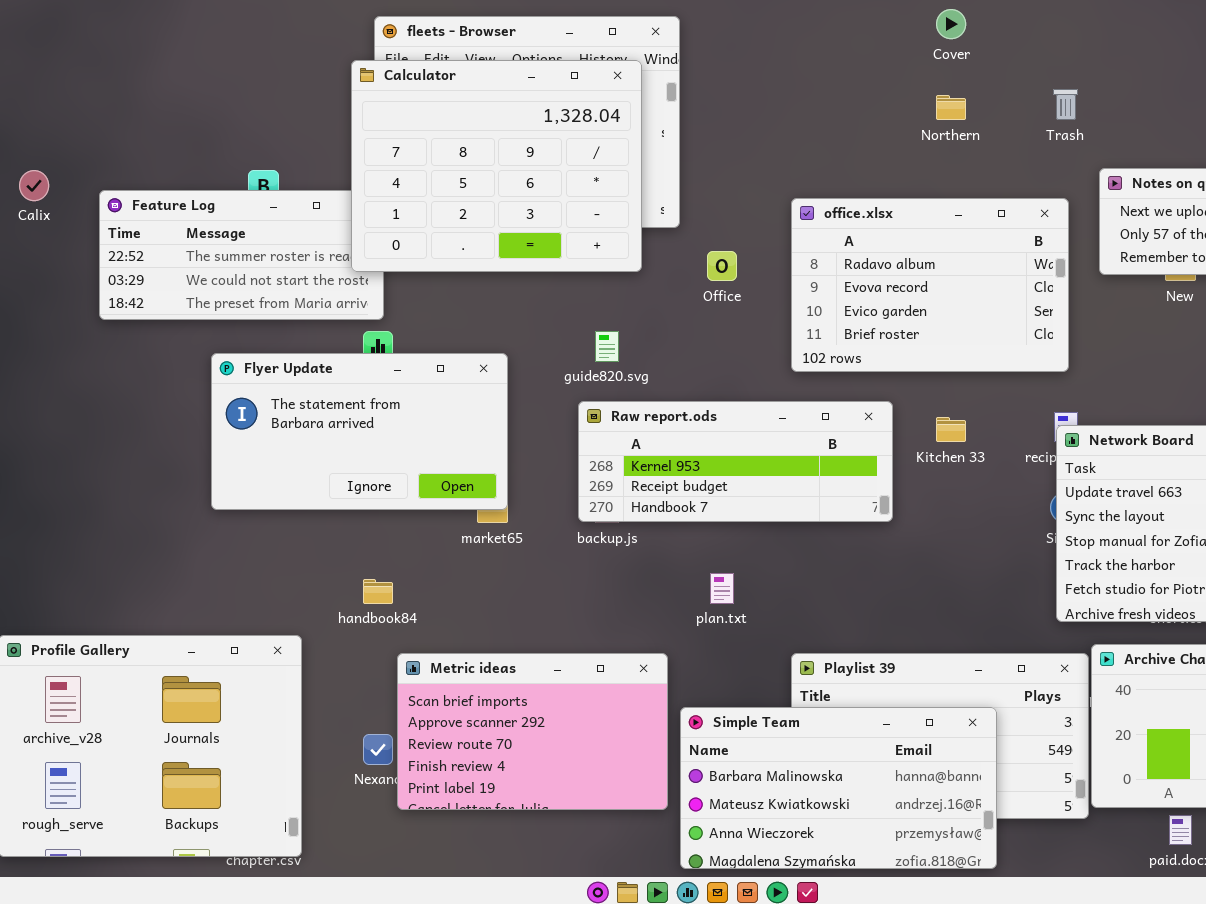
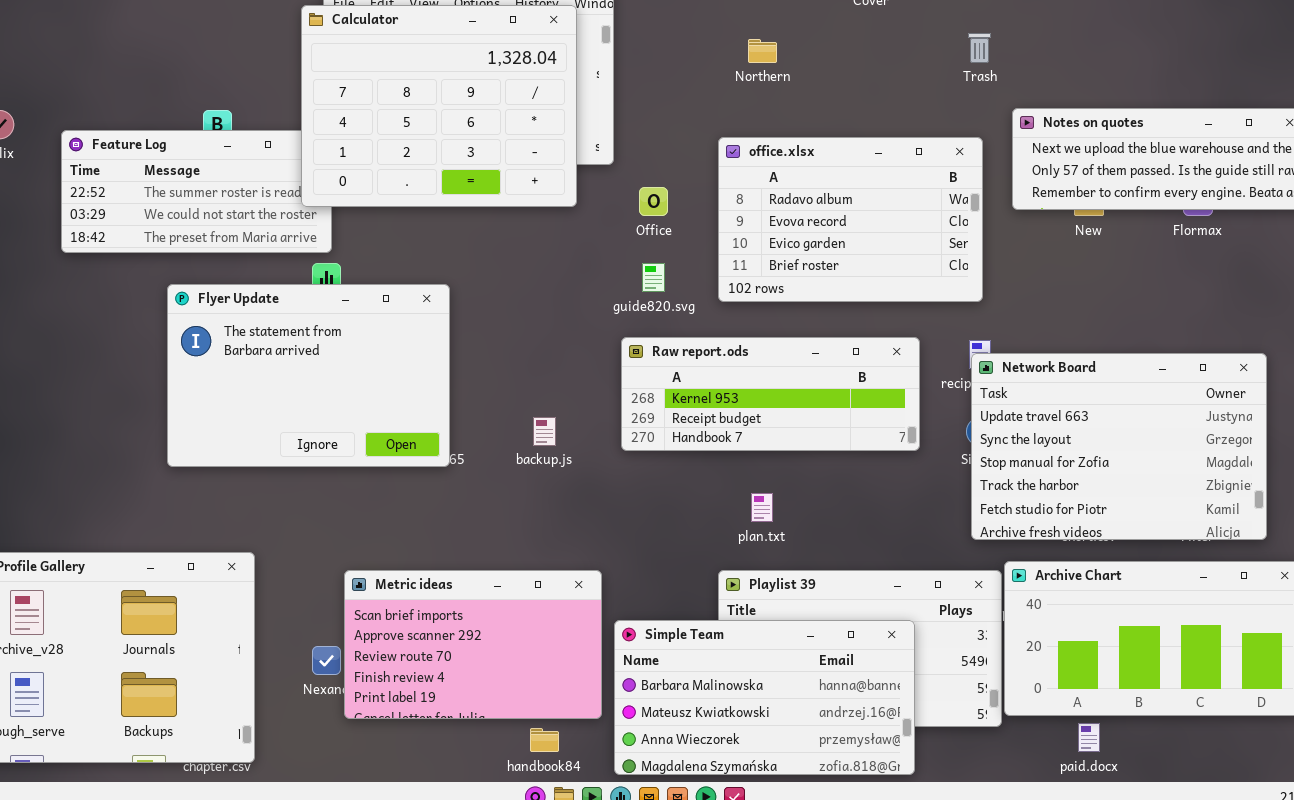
Northern: [936,95,966,120] -> [748,39,777,63], moved
guide820.svg: [595,331,619,362] -> [642,263,665,292], moved
Flyer Update: [211,353,508,510] -> [167,284,450,467], resized
Raw report.ods: [578,401,893,522] -> [621,337,920,451], moved
plan.txt: [710,573,734,604] -> [751,493,773,522], moved
handbook84: [363,579,393,604] -> [530,728,559,752], moved

